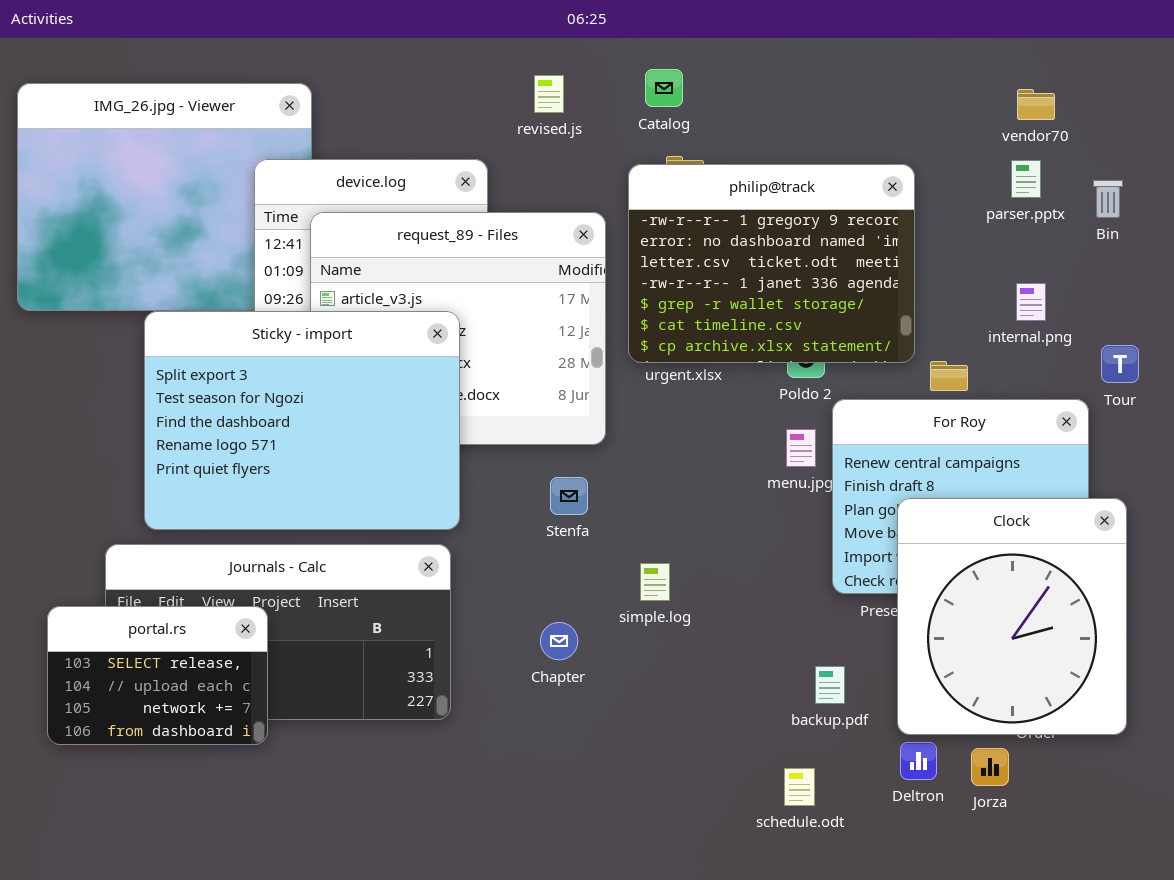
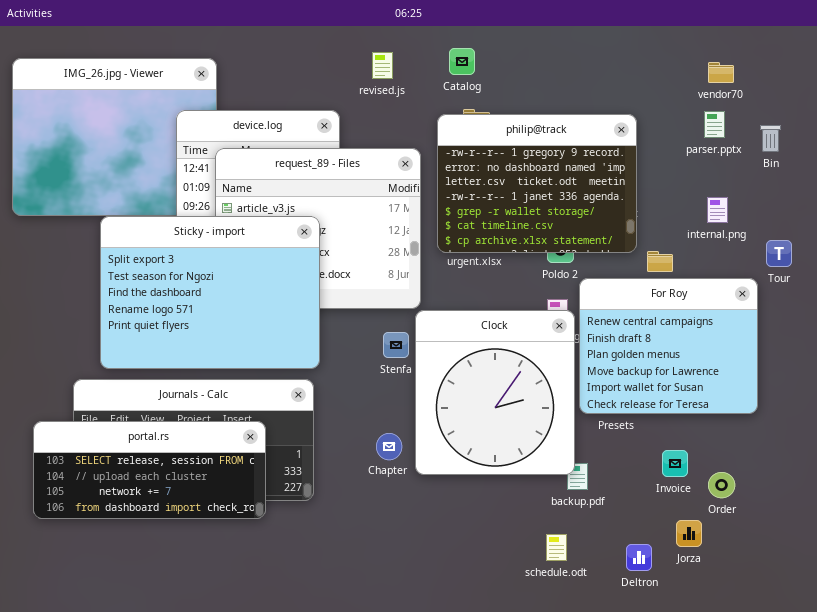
Clock: [897,498,1127,735] -> [415,310,575,475], moved
portal.rs: [47,606,268,745] -> [33,421,266,519], resized
Deltron: [900,742,937,780] -> [626,544,652,571], moved

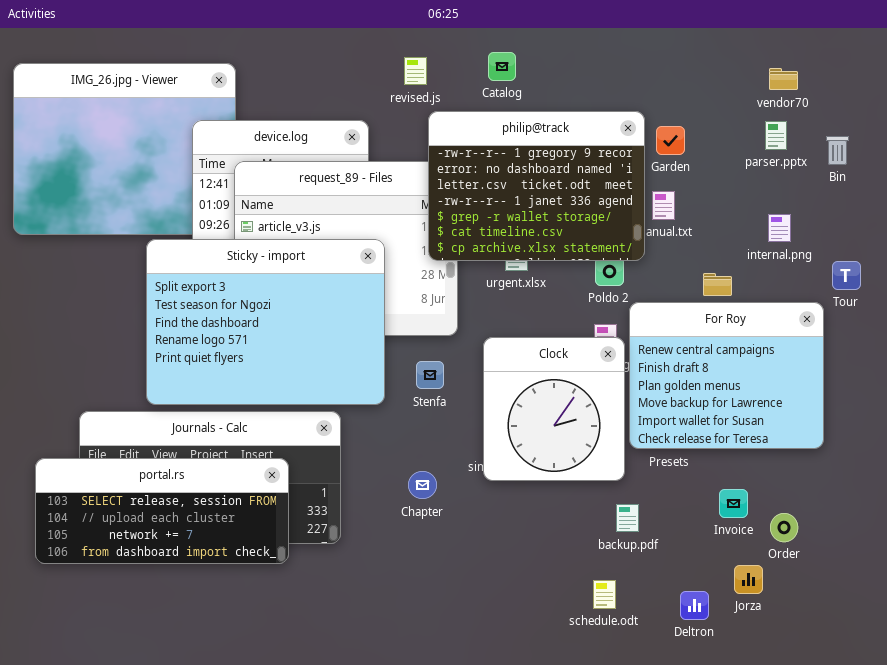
philip@track: [437,114,637,253] -> [428,111,645,261], moved
Sticky - import: [100,216,320,369] -> [146,239,385,405], moved
Clock: [415,310,575,475] -> [483,337,625,481], resized

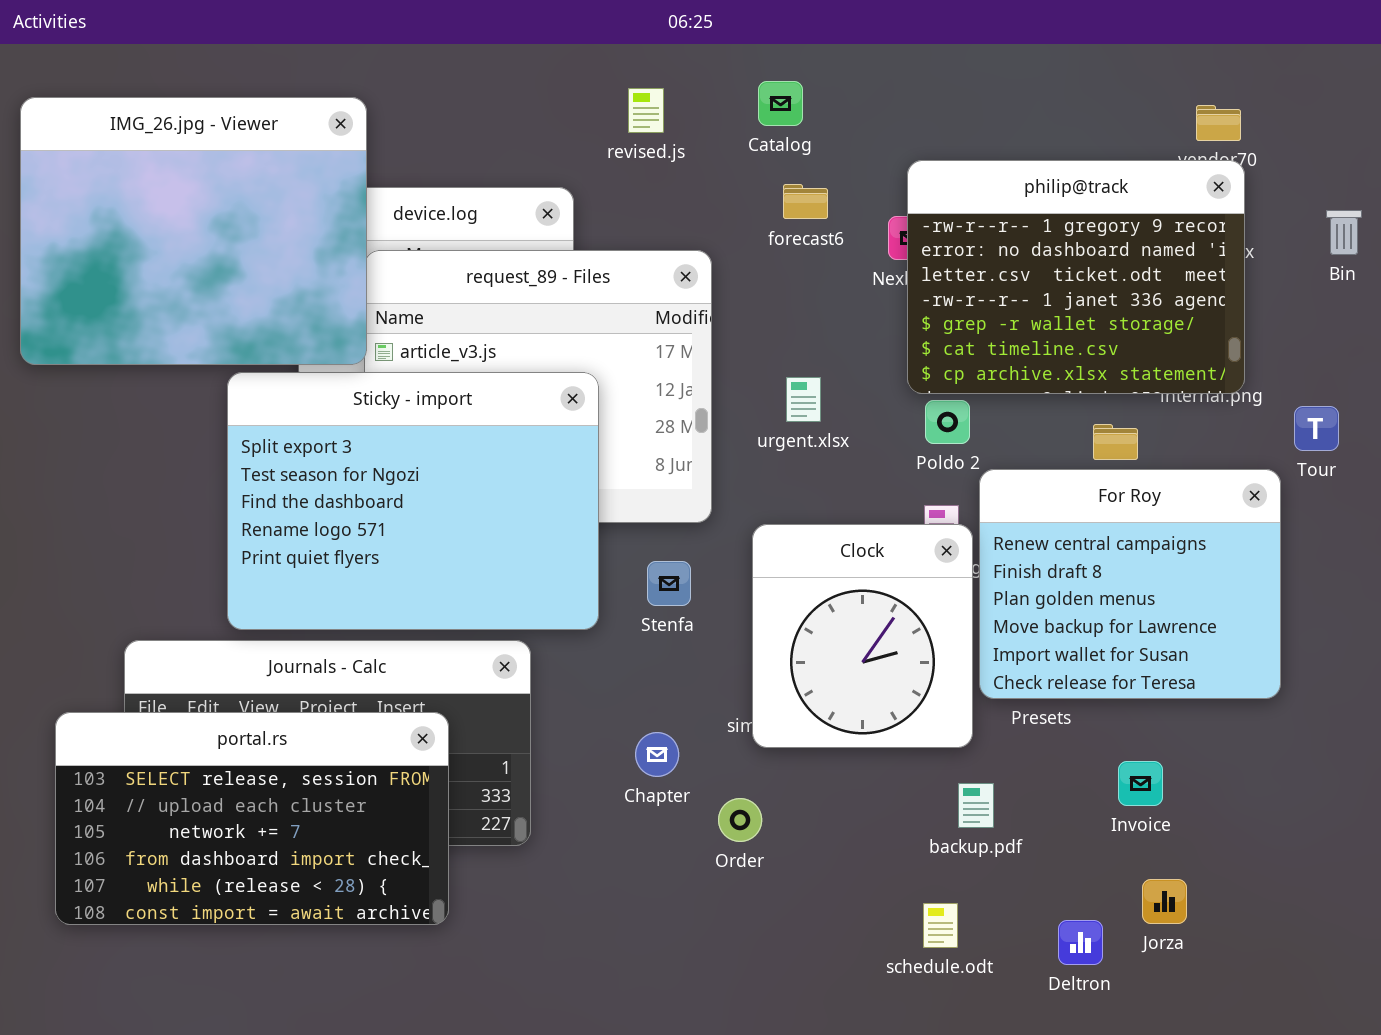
IMG_26.jpg - Viewer: [13,63,236,235] -> [20,97,367,365], raised
philip@track: [428,111,645,261] -> [907,160,1245,394], moved
Bin: [826,136,849,165] -> [1326,210,1362,255], moved
portal.rs: [35,458,289,564] -> [55,712,449,925], resized
Order: [770,513,798,542] -> [718,798,762,842], moved

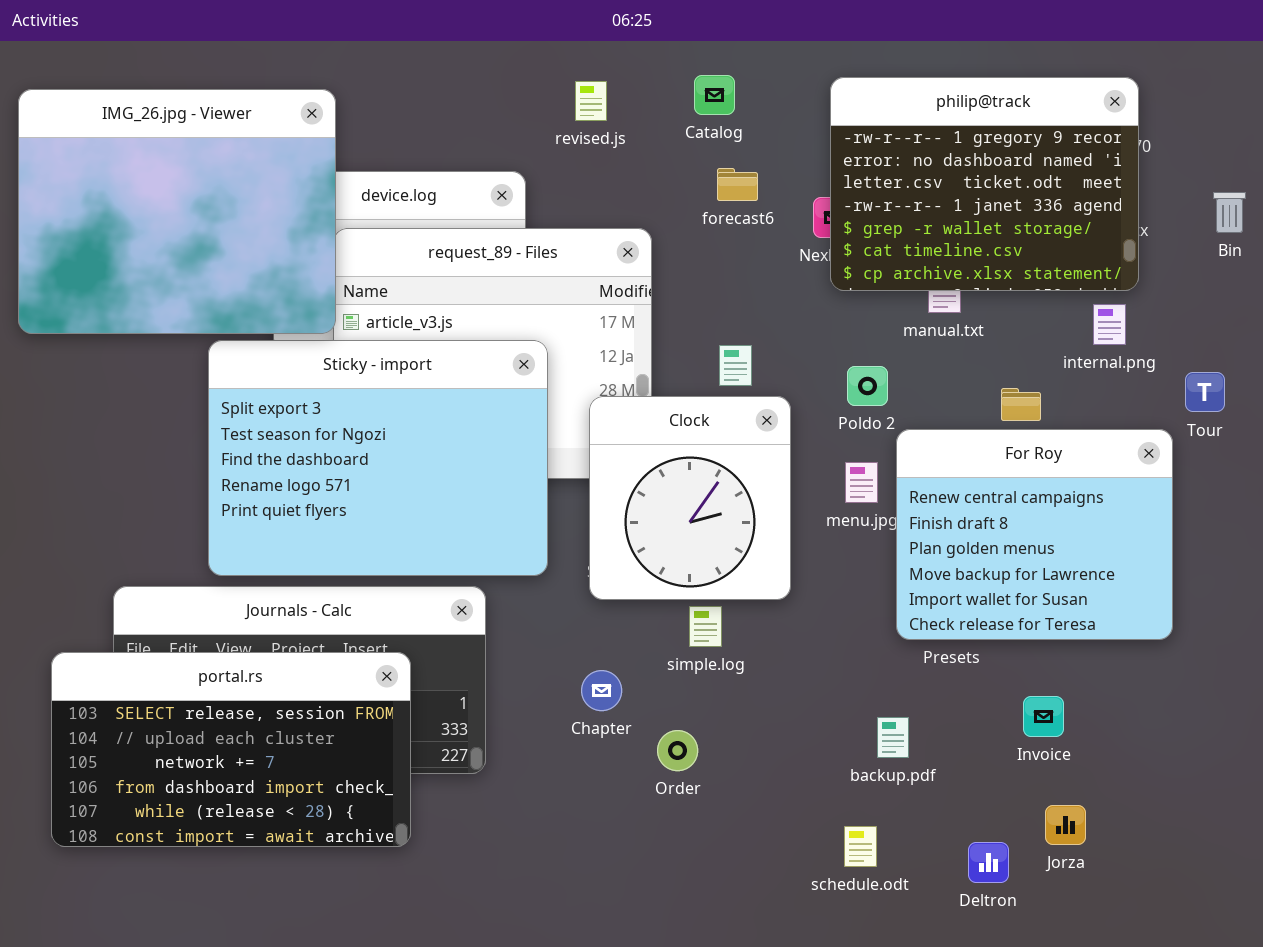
philip@track: [907,160,1245,394] -> [830,77,1139,291], moved
Clock: [752,524,973,748] -> [589,396,791,600], moved

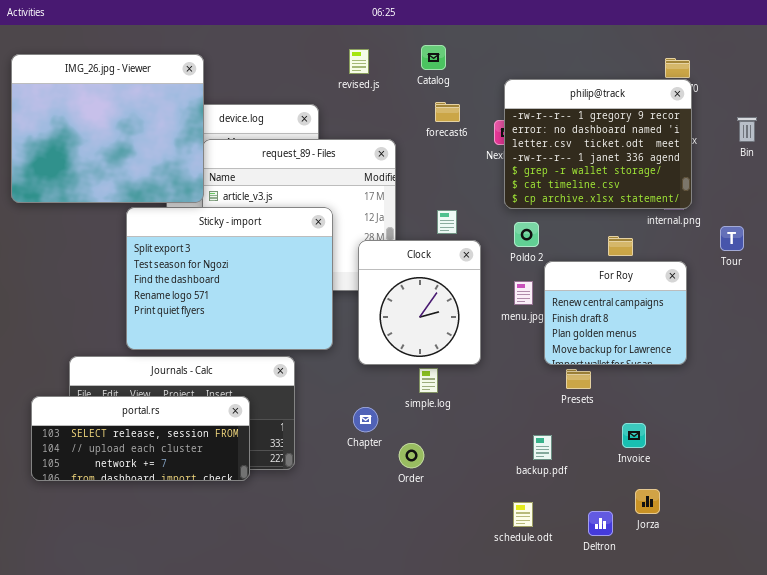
philip@track: [830,77,1139,291] -> [504,79,692,209], moved
For Roy: [896,429,1173,640] -> [544,261,687,365], resized
portal.rs: [51,652,411,847] -> [31,396,250,481], resized

